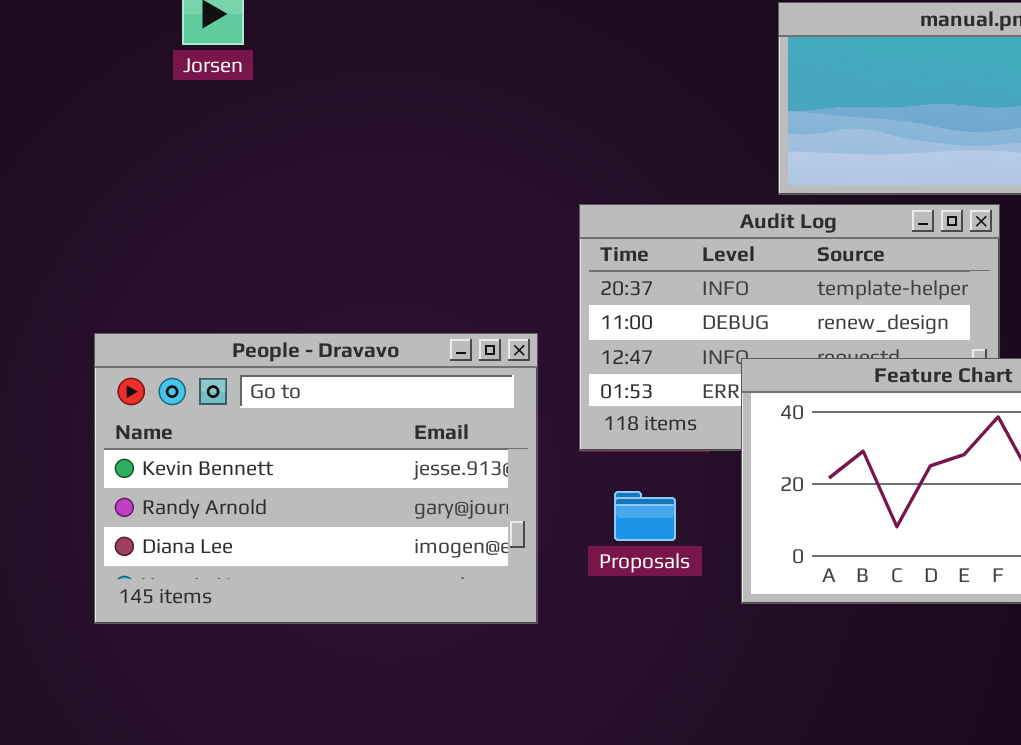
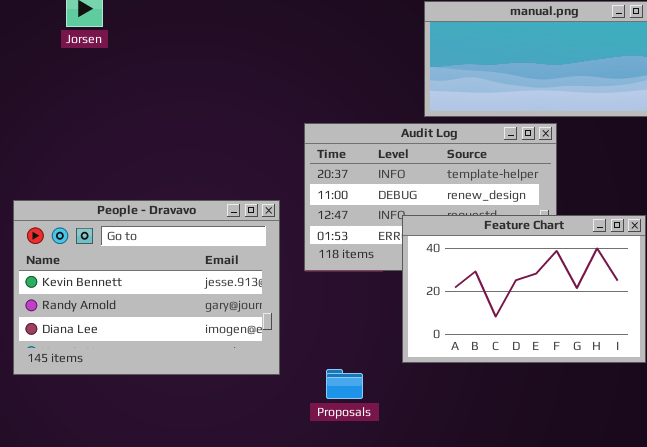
Proposals: [614,491,676,541] -> [326,369,363,399], moved

